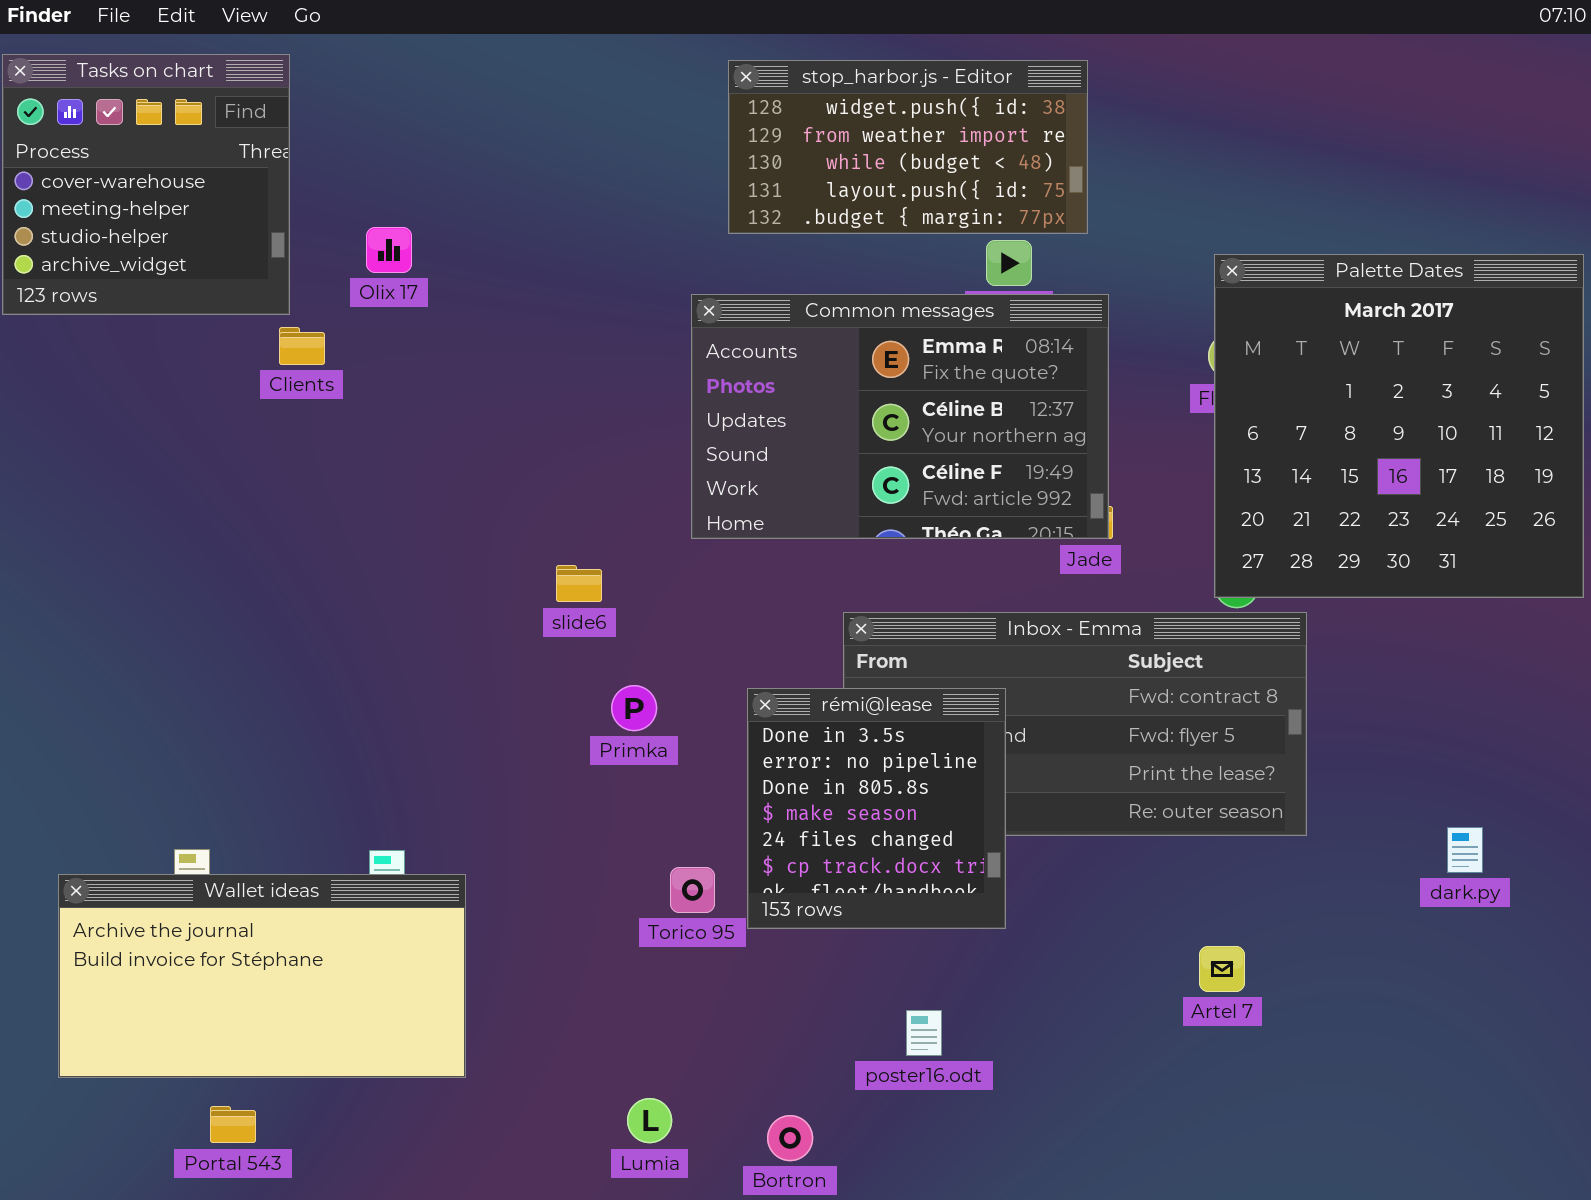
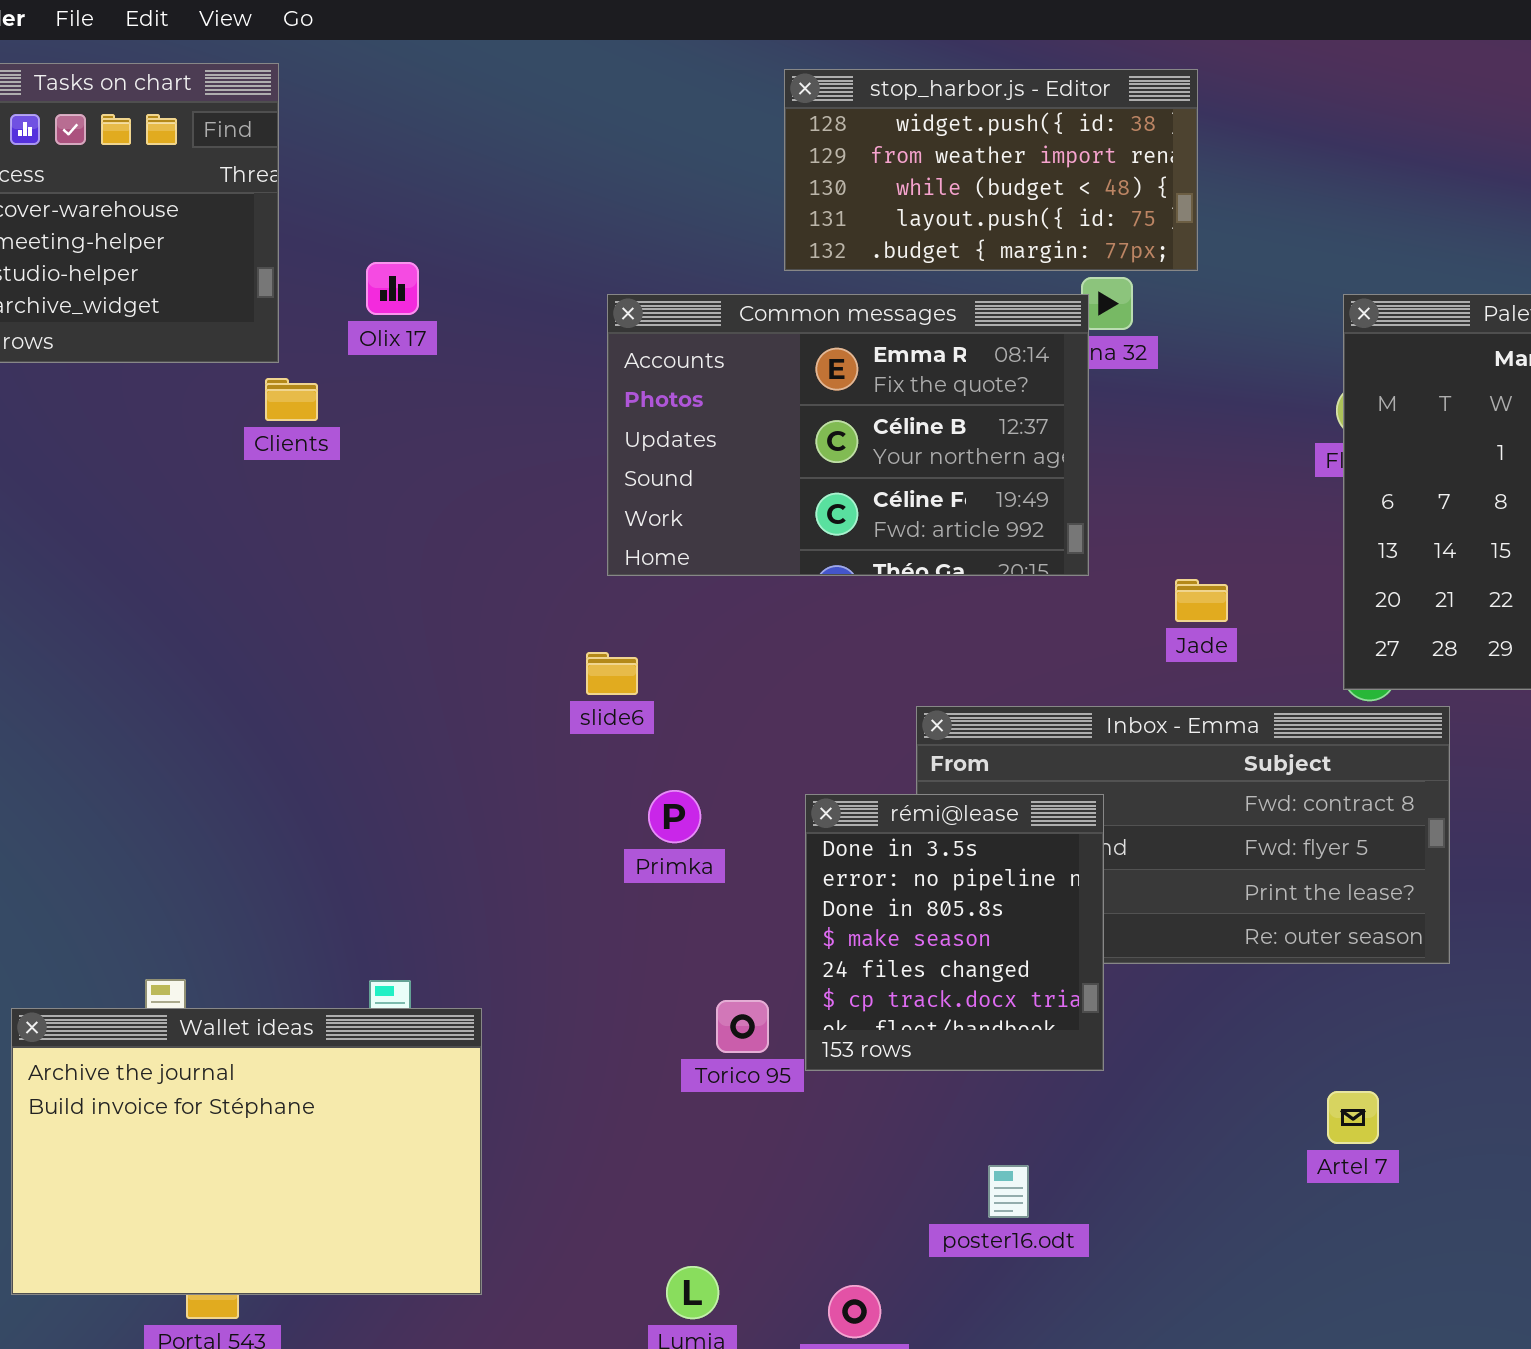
Common messages: [691,294,1109,539] -> [607,294,1089,576], moved
Wallet ideas: [58,874,466,1078] -> [11,1008,482,1295], resized

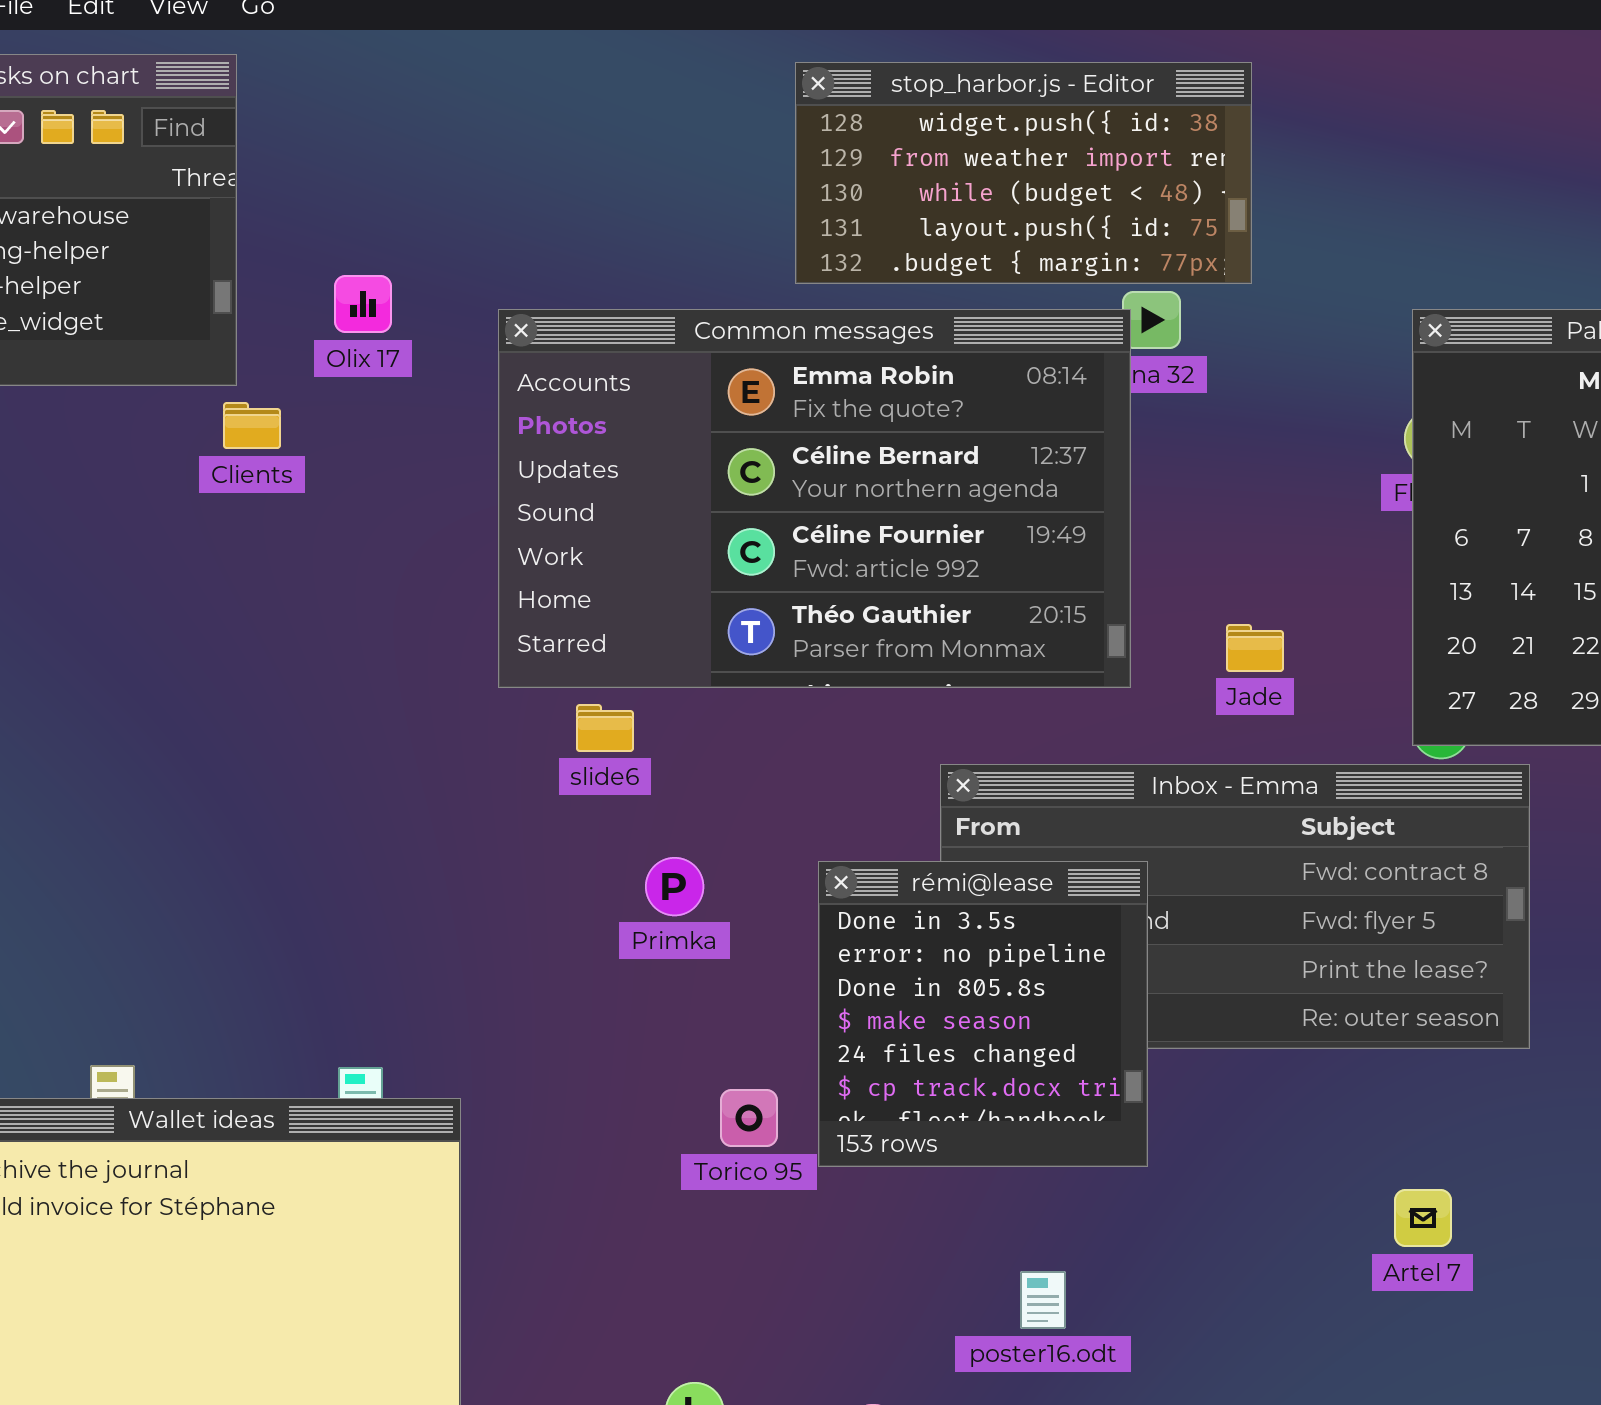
Common messages: [607,294,1089,576] -> [498,309,1131,688], resized

